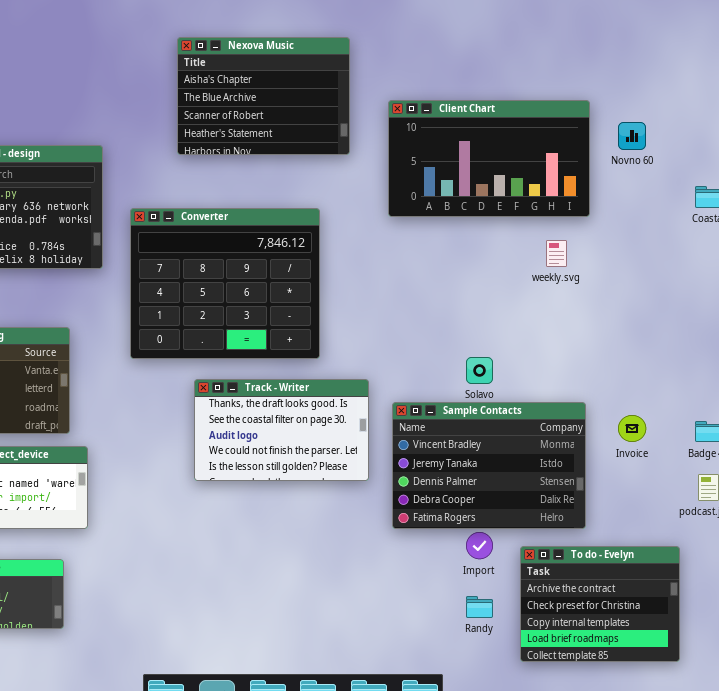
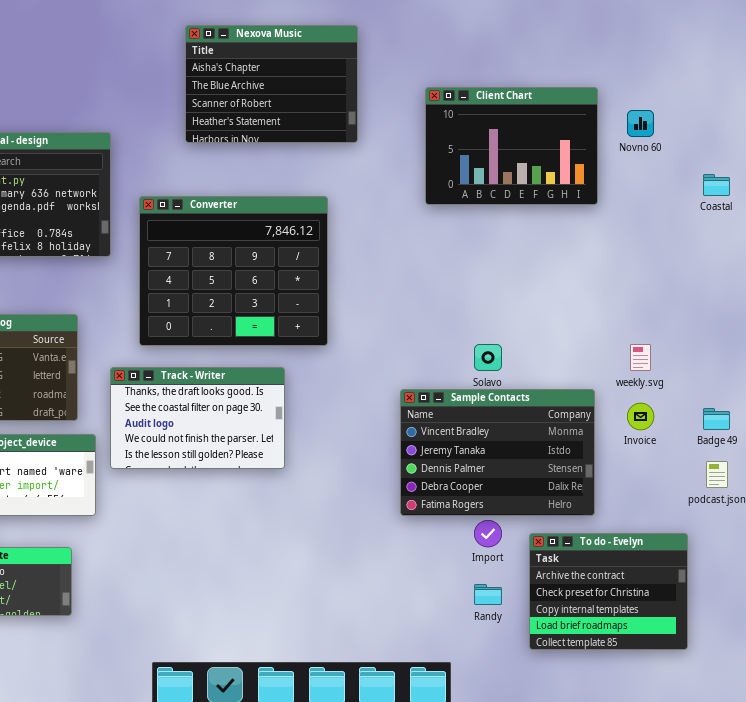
Client Chart: [388,100,590,217] -> [425,87,598,205], resized
weekly.svg: [546,240,567,267] -> [630,344,651,371], moved
Track - Writer: [194,379,369,481] -> [110,367,285,469], moved

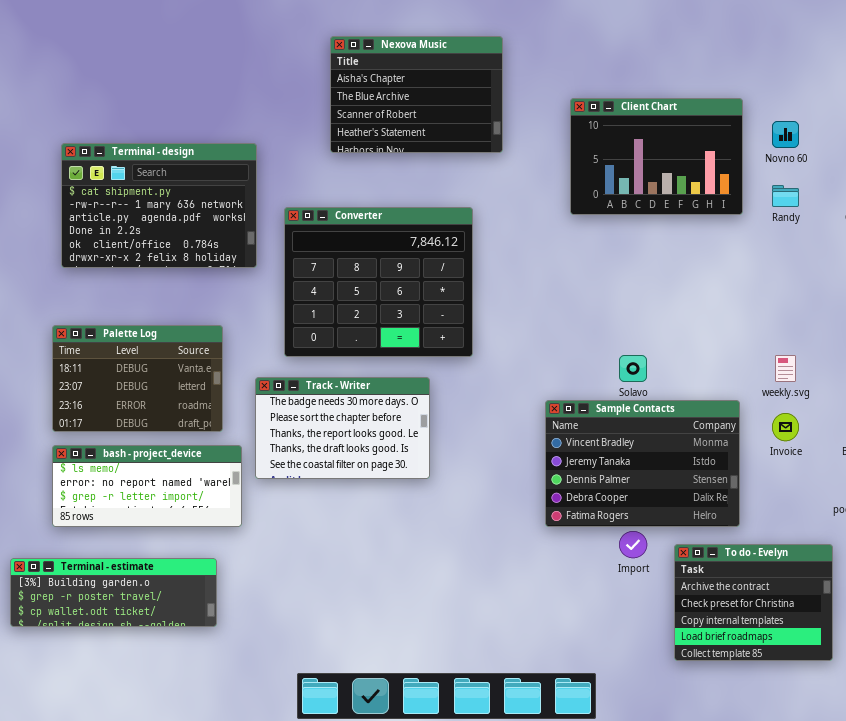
Track - Writer: [110,367,285,469] -> [255,377,430,479], scrolled up 3 rows
Randy: [474,584,502,605] -> [772,185,799,207], moved

